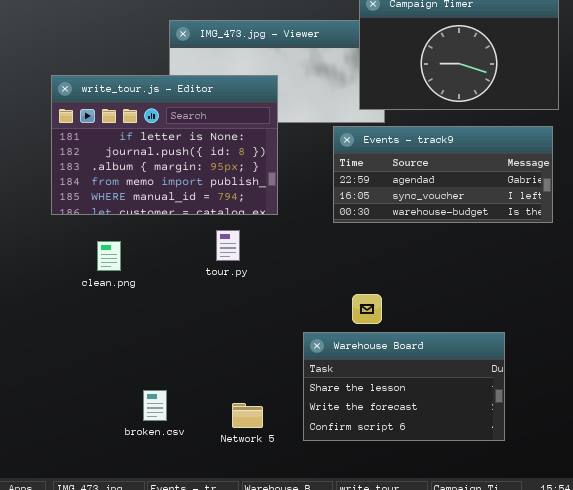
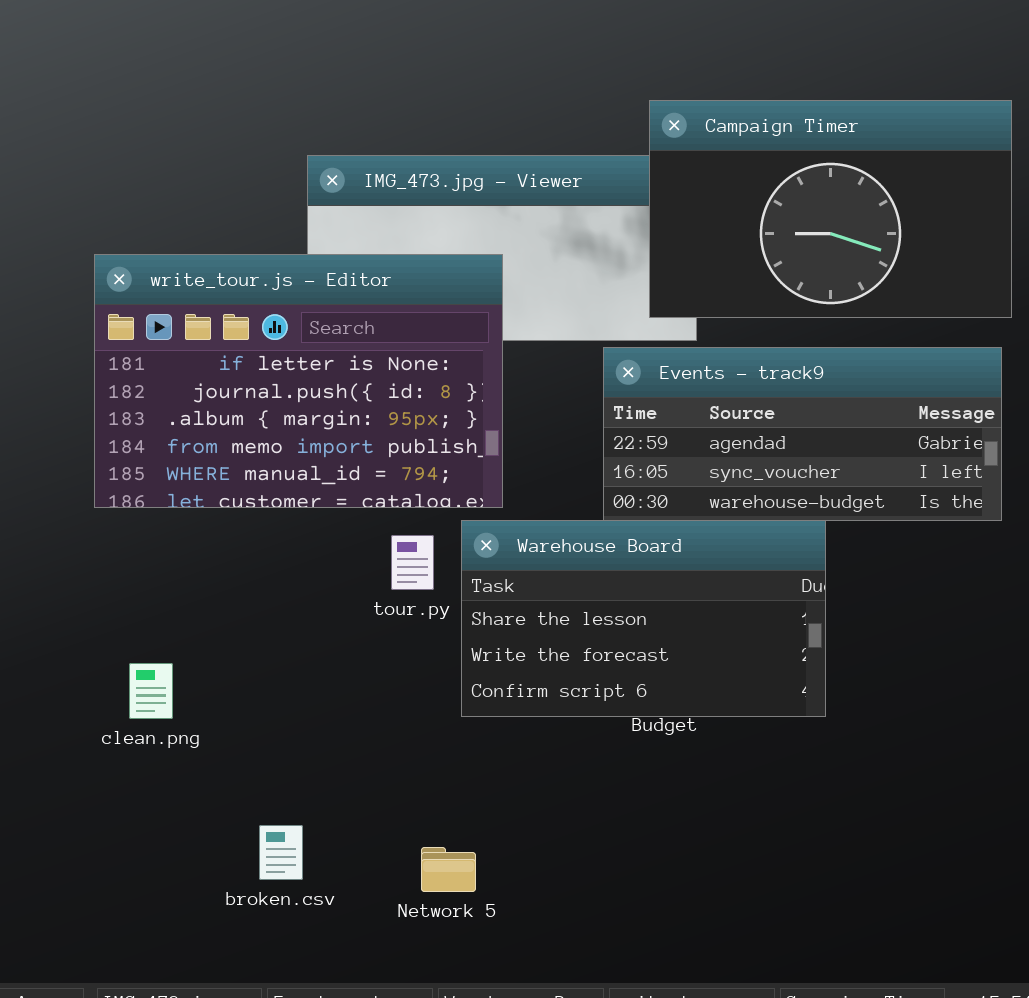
clean.png: [97,241,121,271] -> [129,663,173,719], moved
Warehouse Board: [303,332,505,441] -> [461,520,826,717], moved

